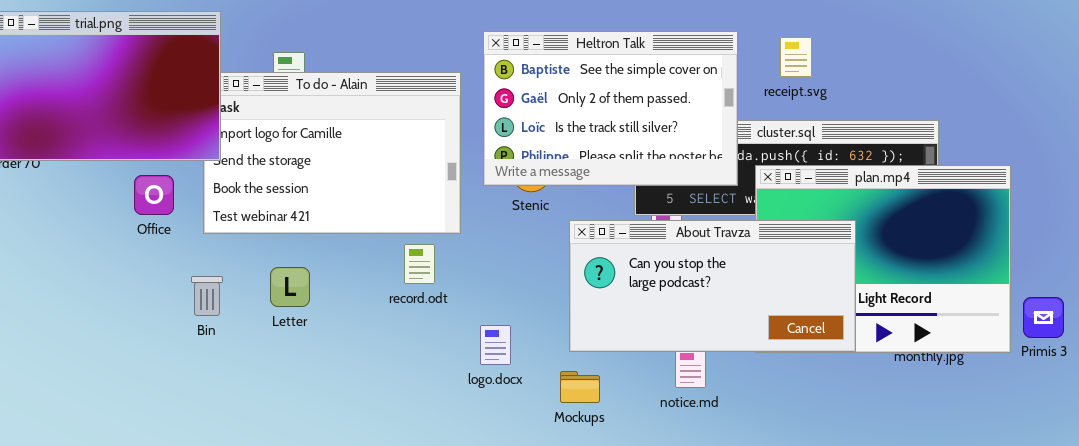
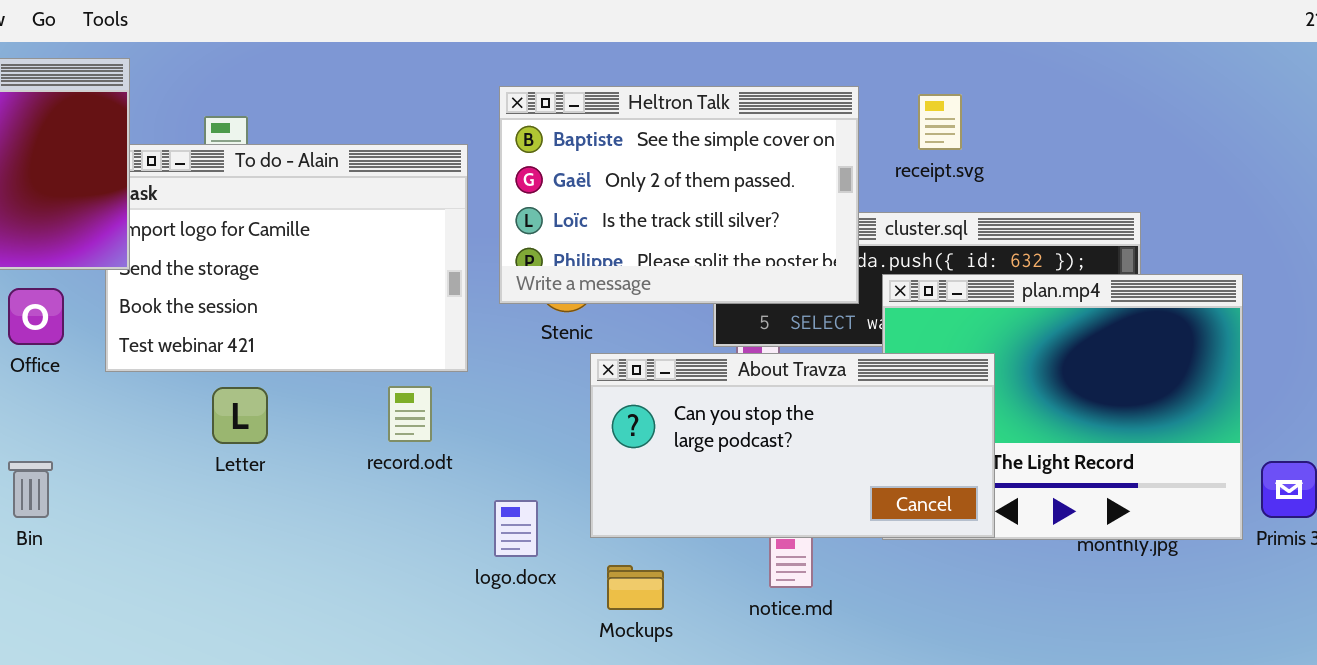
About Travza: [569,220,856,352] -> [590,353,995,538], moved
Letter: [270,267,310,307] -> [212,387,268,444], moved
Bin: [191,276,223,316] -> [8,461,53,518], moved

